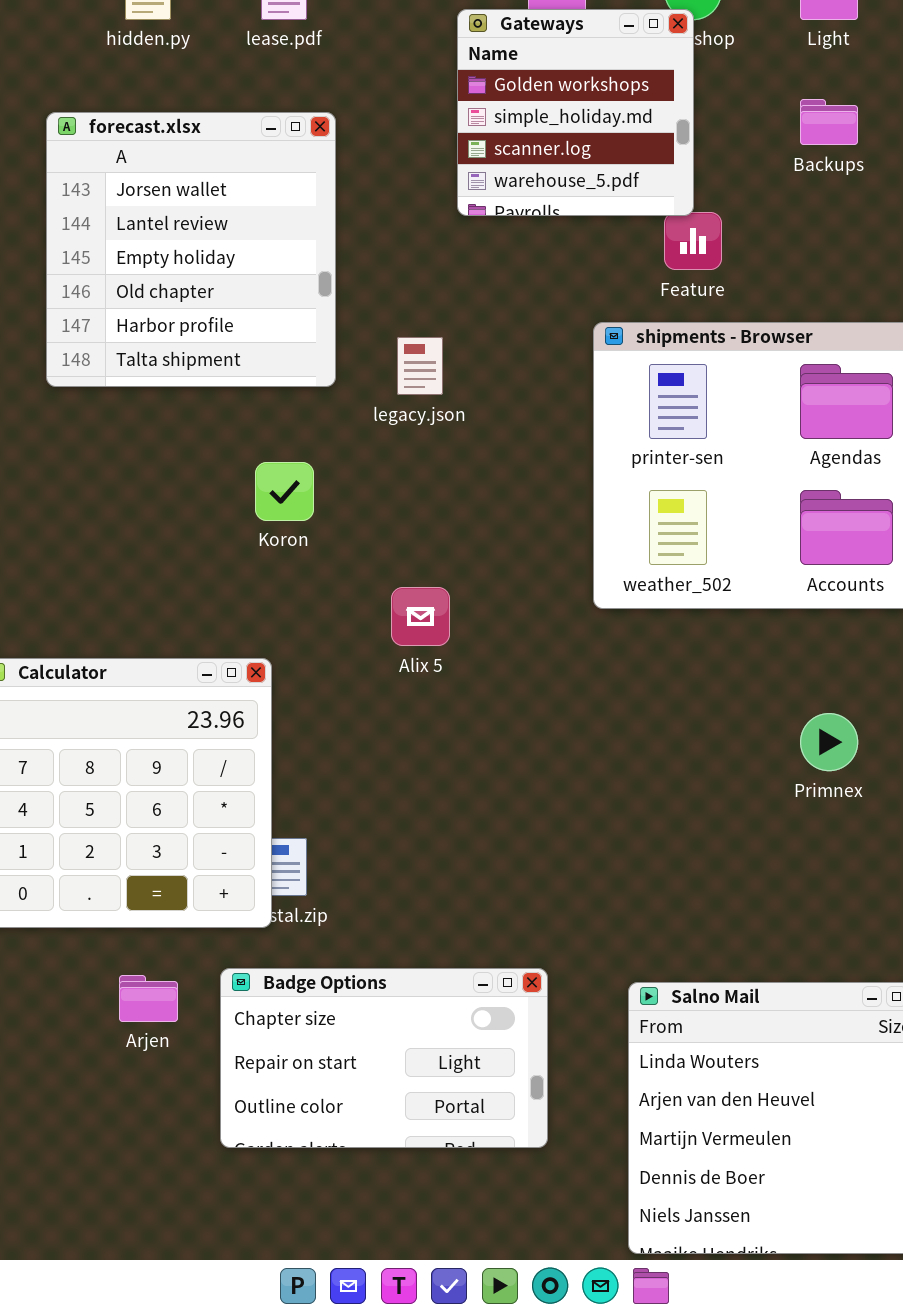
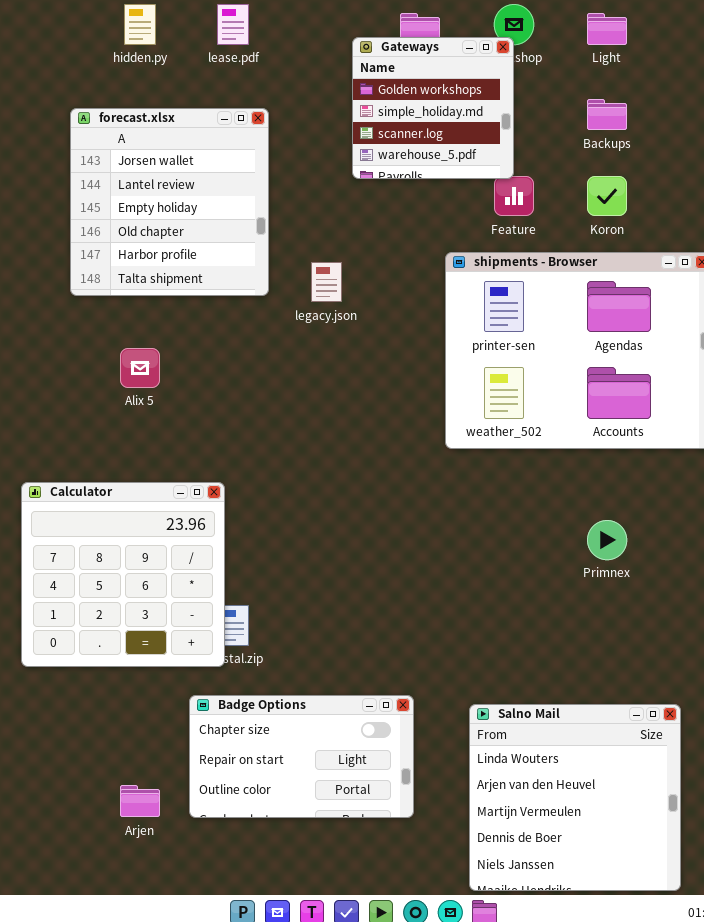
Koron: [255,462,314,521] -> [587,176,627,216], moved
Alix 5: [391,587,450,646] -> [120,348,160,388], moved
Arjen: [119,975,178,1022] -> [120,785,160,817], moved

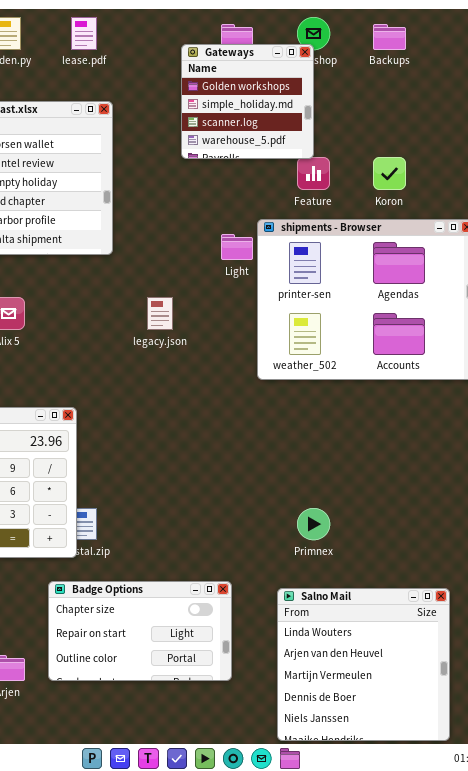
Light: [587,13,627,45] -> [221,234,253,260], moved
Backups: [587,99,627,130] -> [373,24,406,50], moved
legacy.json: [311,262,342,302] -> [147,297,173,330], moved
Primnex: [587,520,627,560] -> [297,508,330,540], moved

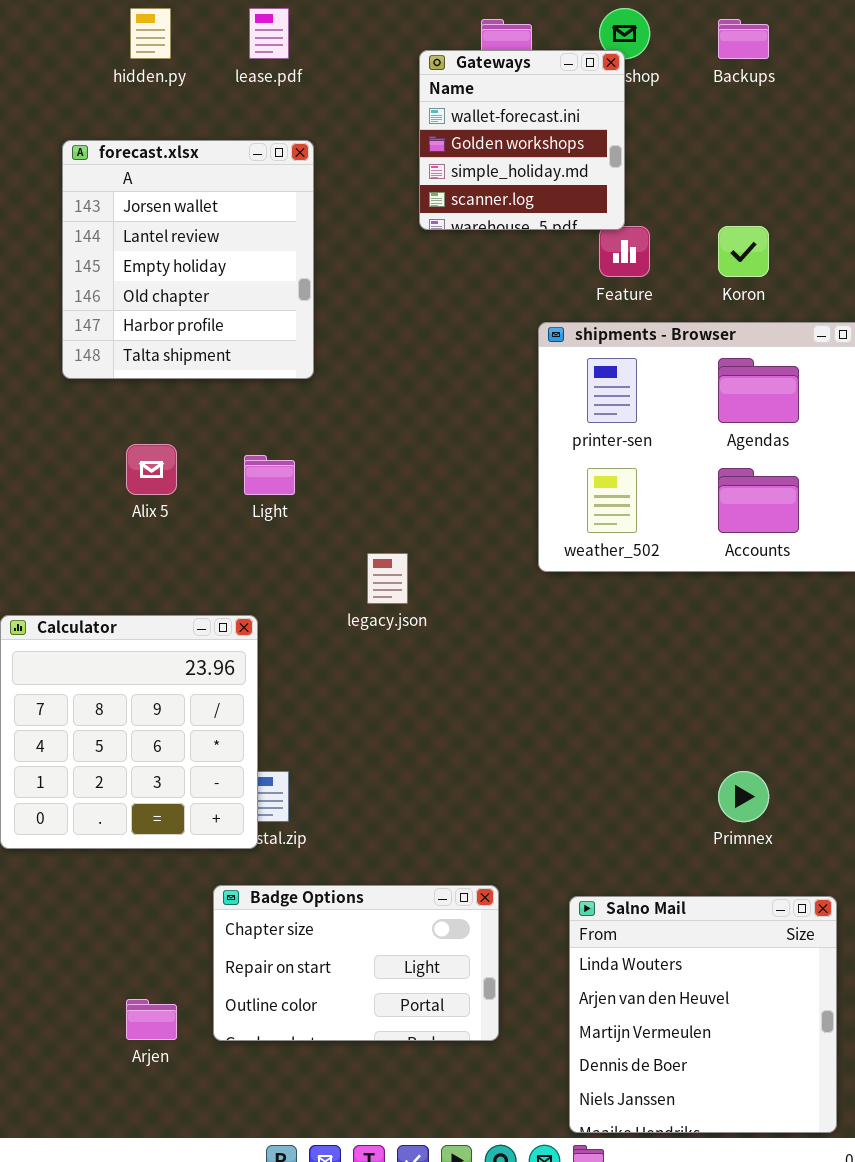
Gateways: [181,44,314,159] -> [419,50,625,230], scrolled up 1 row
Light: [221,234,253,260] -> [244,455,295,495], moved
legacy.json: [147,297,173,330] -> [367,553,408,604], moved
Primnex: [297,508,330,540] -> [718,771,769,822], moved

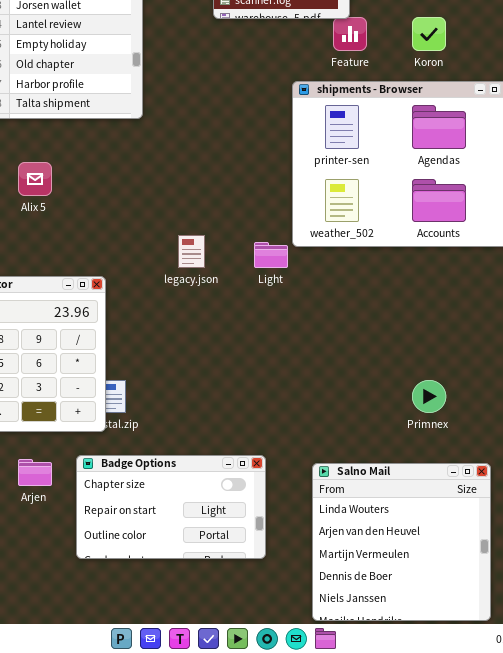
Light: [244,455,295,495] -> [254,242,288,268], moved
Arjen: [126,999,177,1040] -> [18,459,52,486], moved

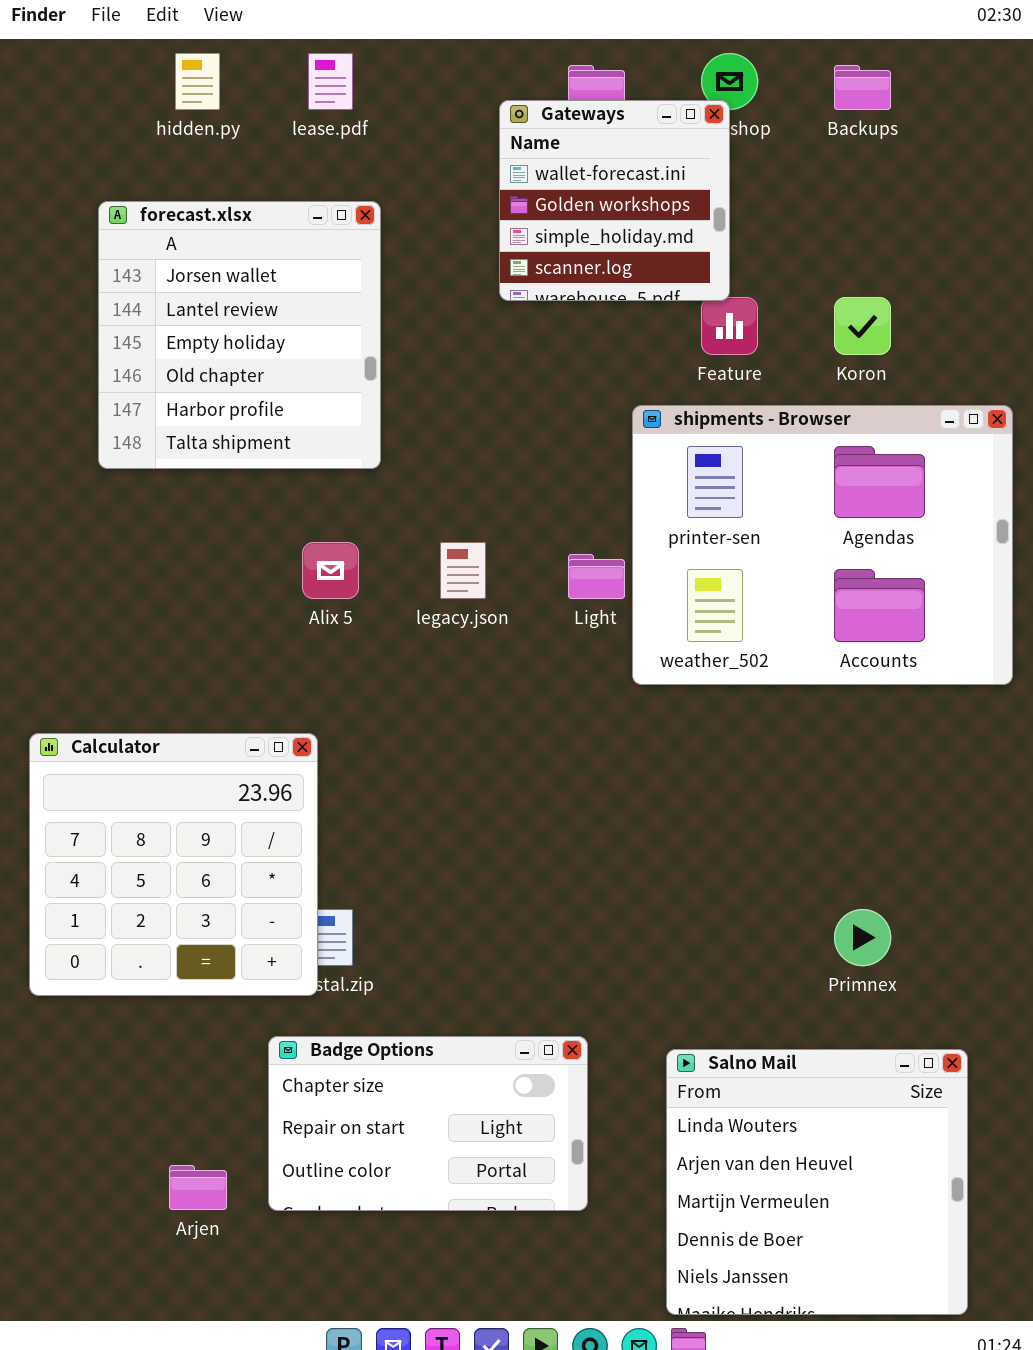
Alix 5: [18,162,52,196] -> [302,542,359,599], moved
legacy.json: [178,235,205,268] -> [440,542,486,599], moved
Light: [254,242,288,268] -> [568,554,625,599], moved
Arjen: [18,459,52,486] -> [169,1165,227,1210], moved

